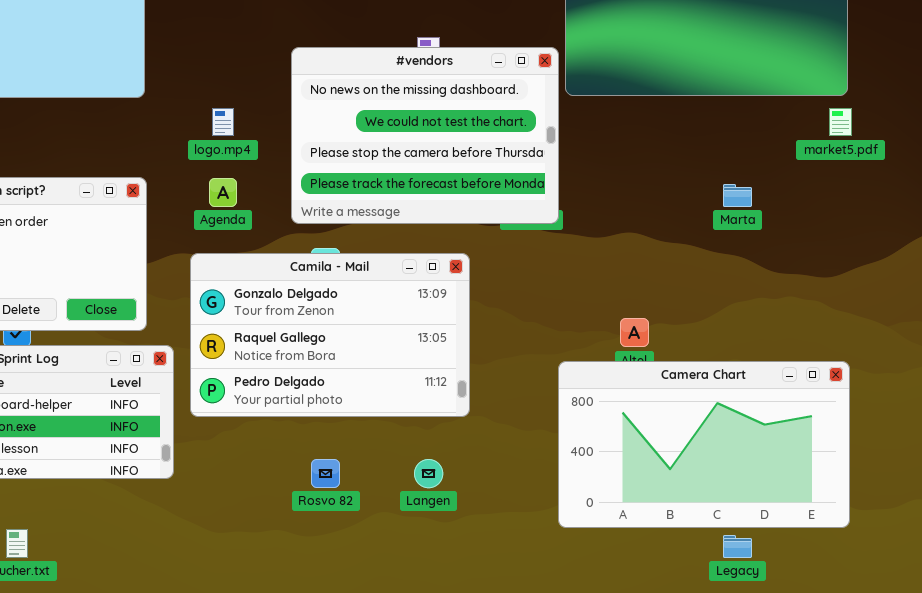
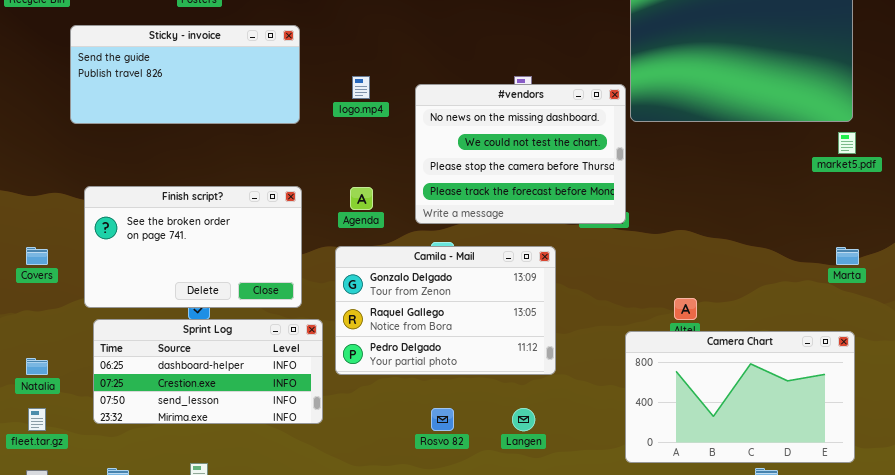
logo.mp4: [212,108,234,136] -> [352,76,370,99], moved
Marta: [723,184,752,207] -> [836,247,859,265], moved

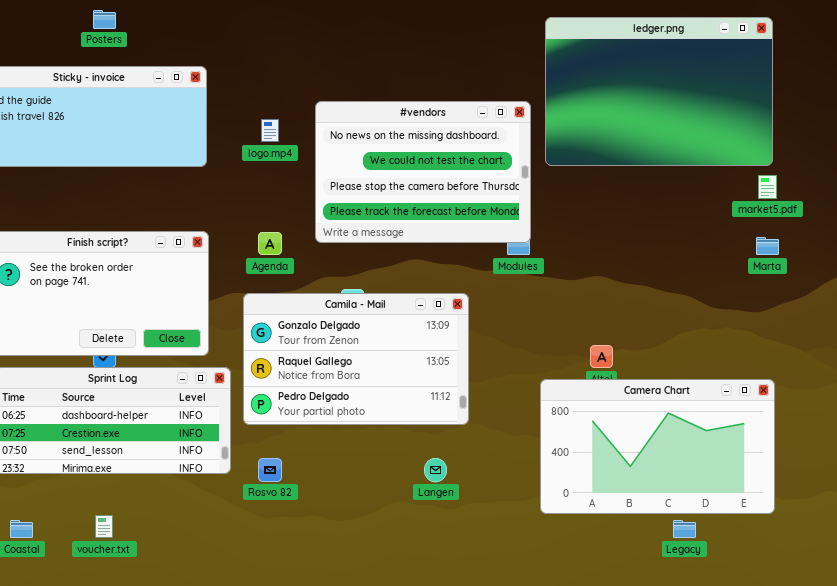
#vendors: [415,84,626,224] -> [315,101,531,243], moved
Marta: [836,247,859,265] -> [756,237,779,255], moved
Rosvo 82: [431,408,454,431] -> [258,458,282,482], moved

